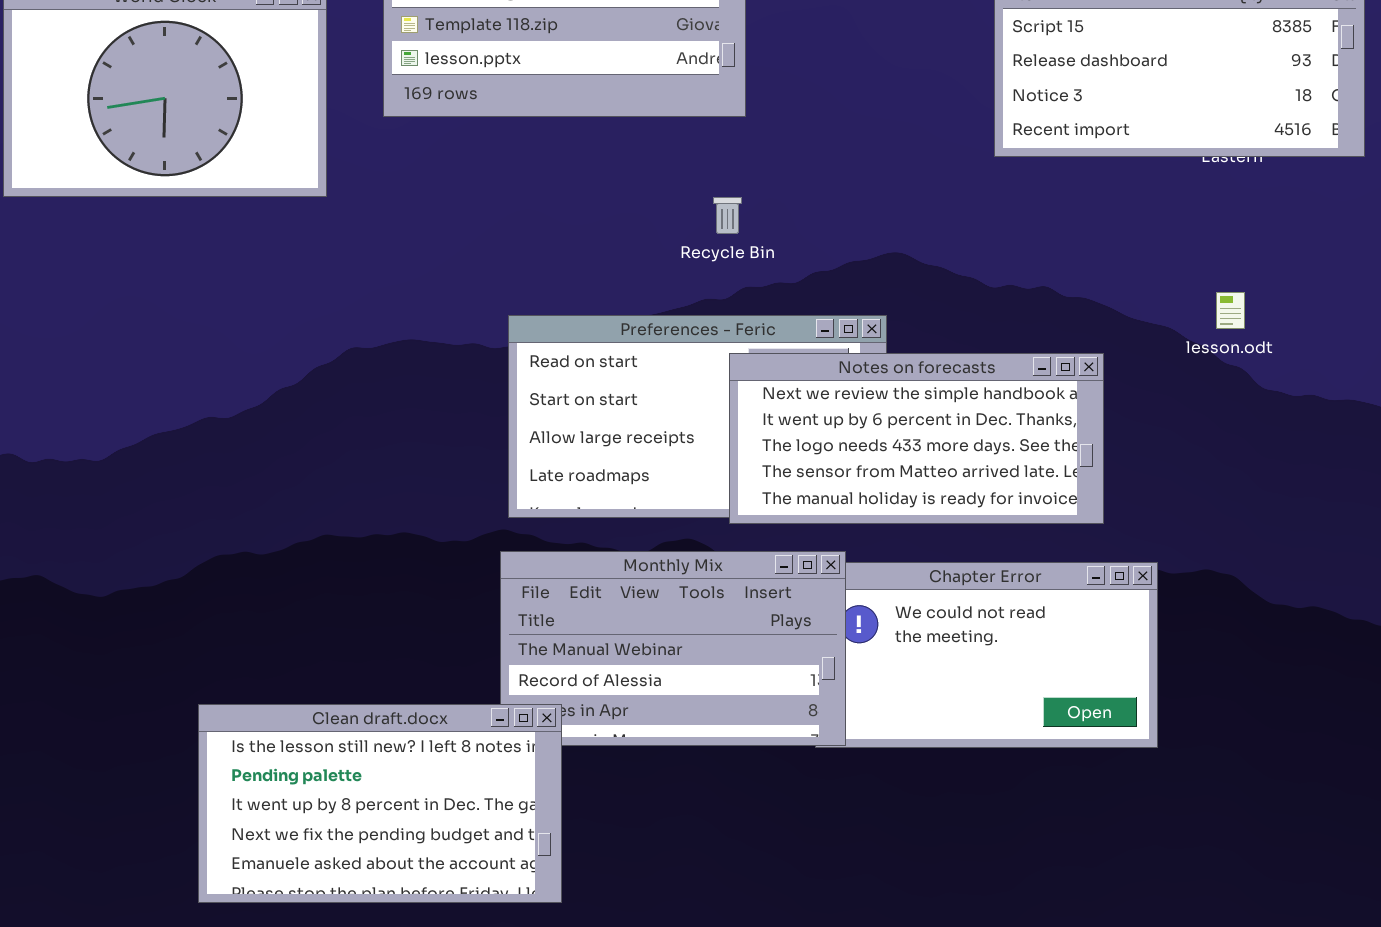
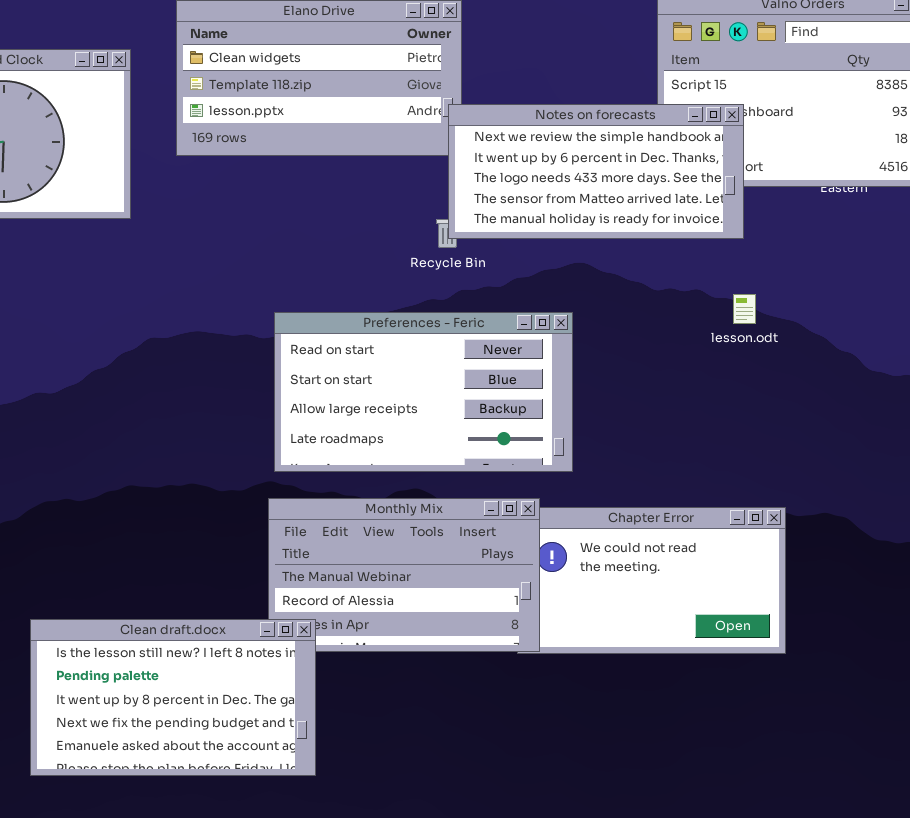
lesson.odt: [1216,292,1245,329] -> [733,294,756,324], moved
Notes on forecasts: [729,353,1104,524] -> [448,104,744,239], moved

